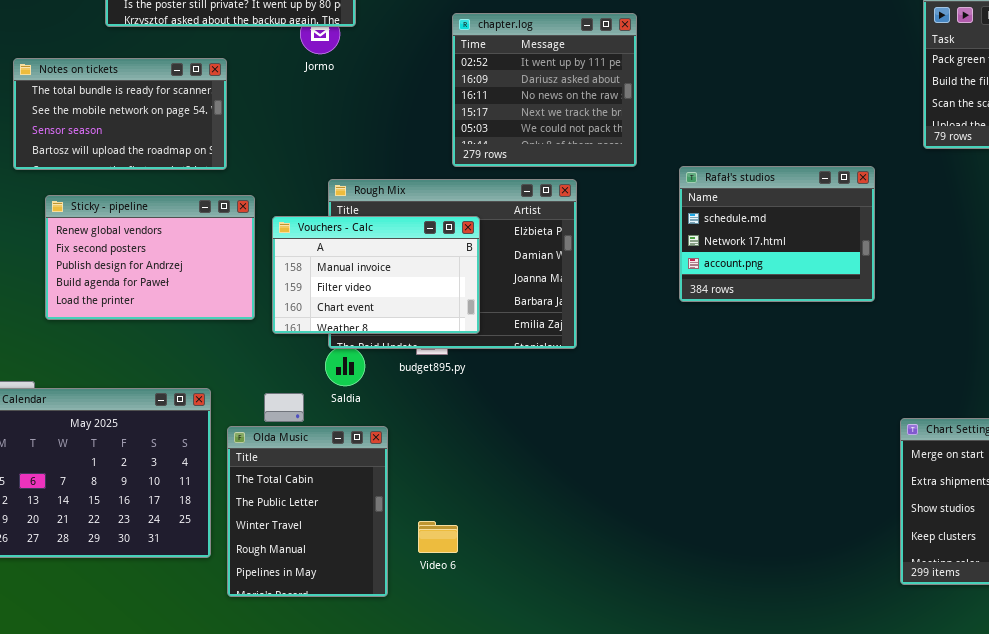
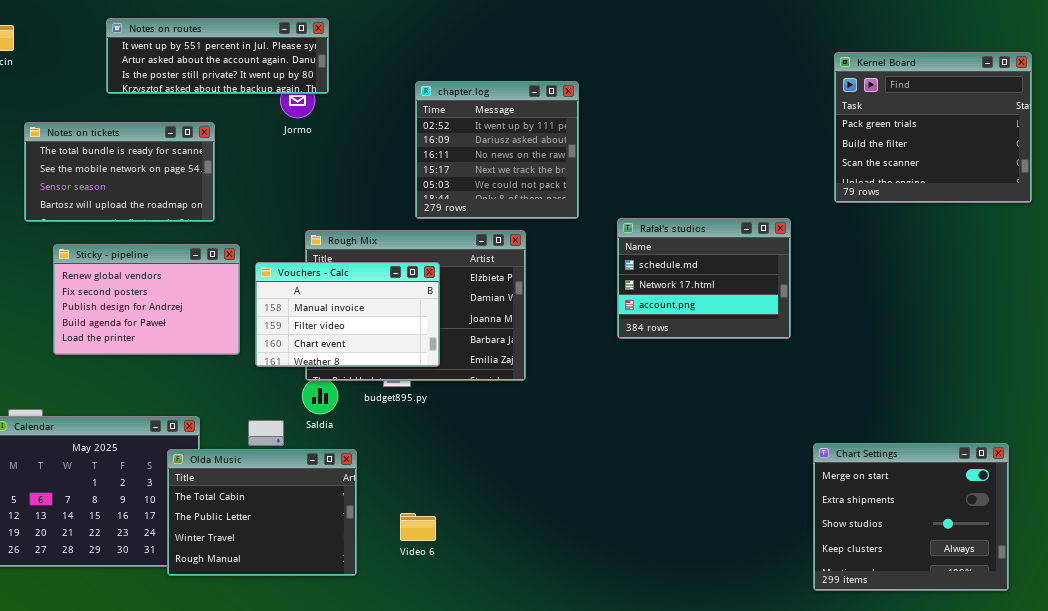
Olda Music: [227,426,388,597] -> [167,449,357,576], resized
Video 6: [418,521,458,553] -> [400,513,436,541], moved

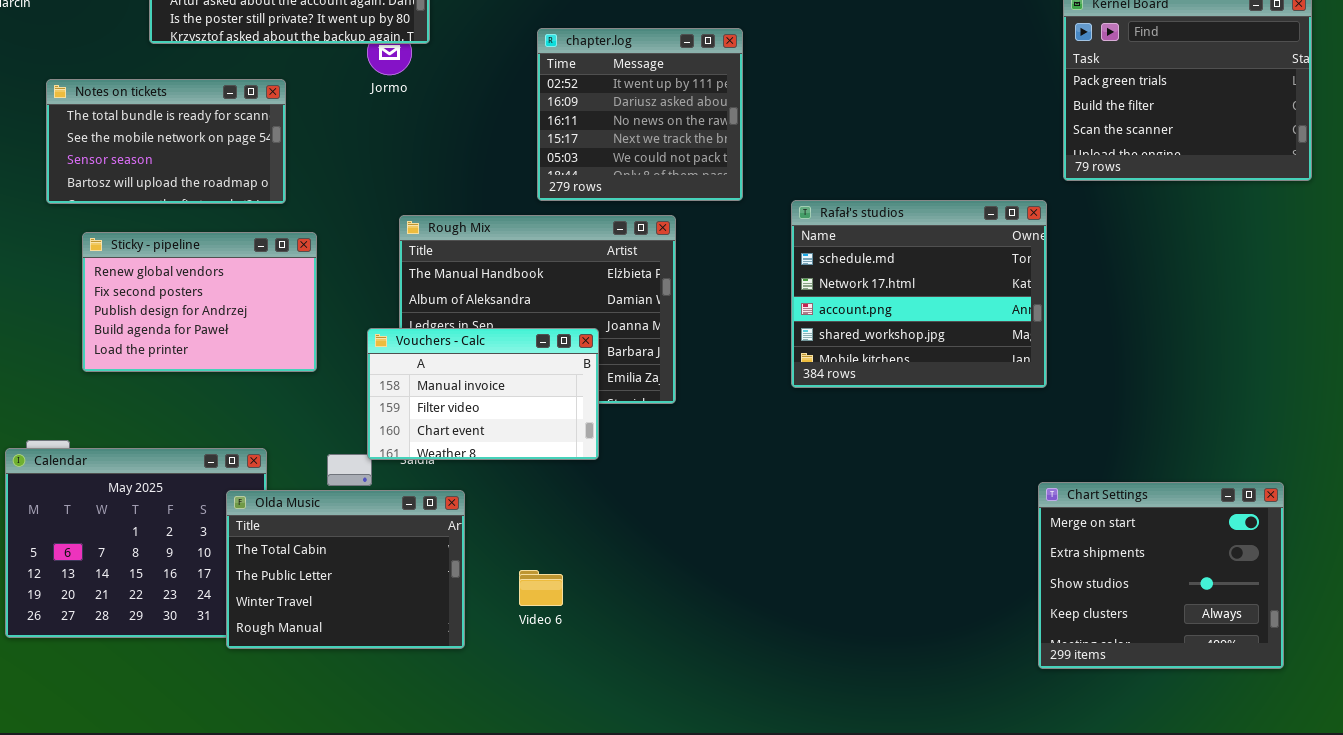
Rafał's studios: [617,218,791,339] -> [791,200,1047,388], resized
Vouchers - Calc: [255,262,440,367] -> [367,328,599,460], moved

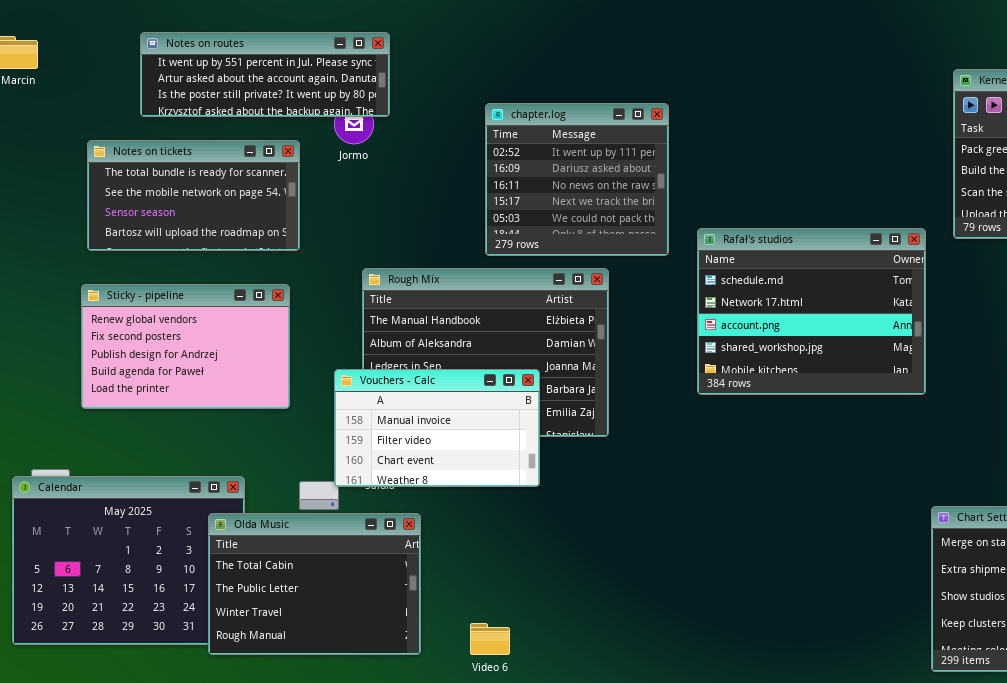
Notes on tickets: [46,79,286,204] -> [87,140,300,251], moved
Rafał's studios: [791,200,1047,388] -> [697,228,926,395], moved
Video 6: [519,570,563,606] -> [470,623,510,655], moved

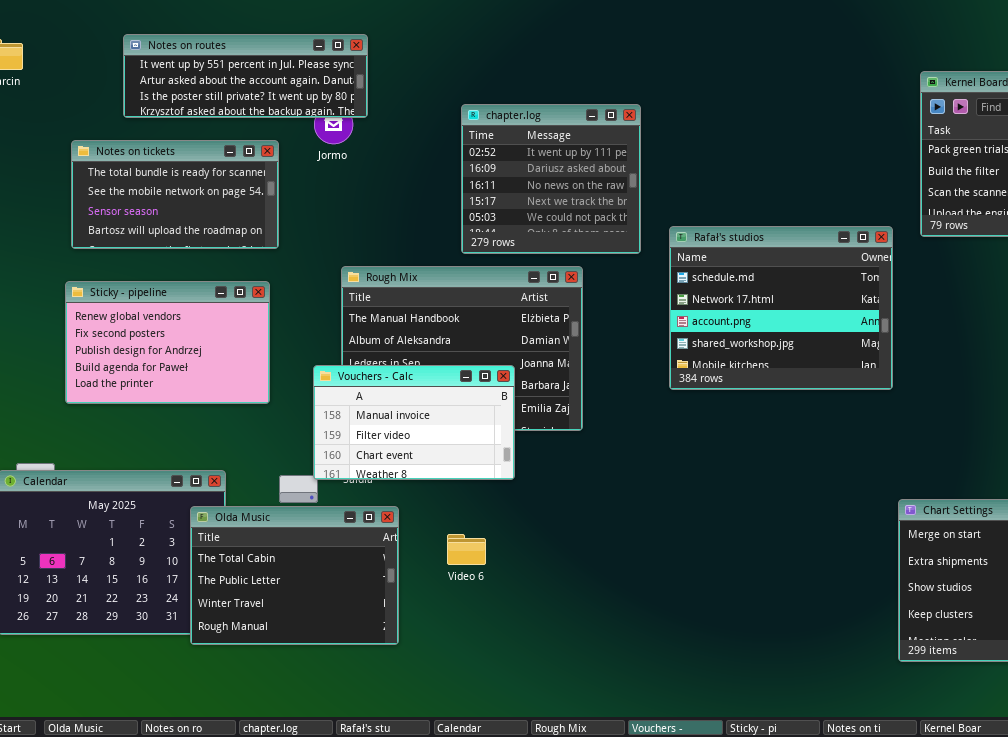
Video 6: [470,623,510,655] -> [447,534,486,565], moved

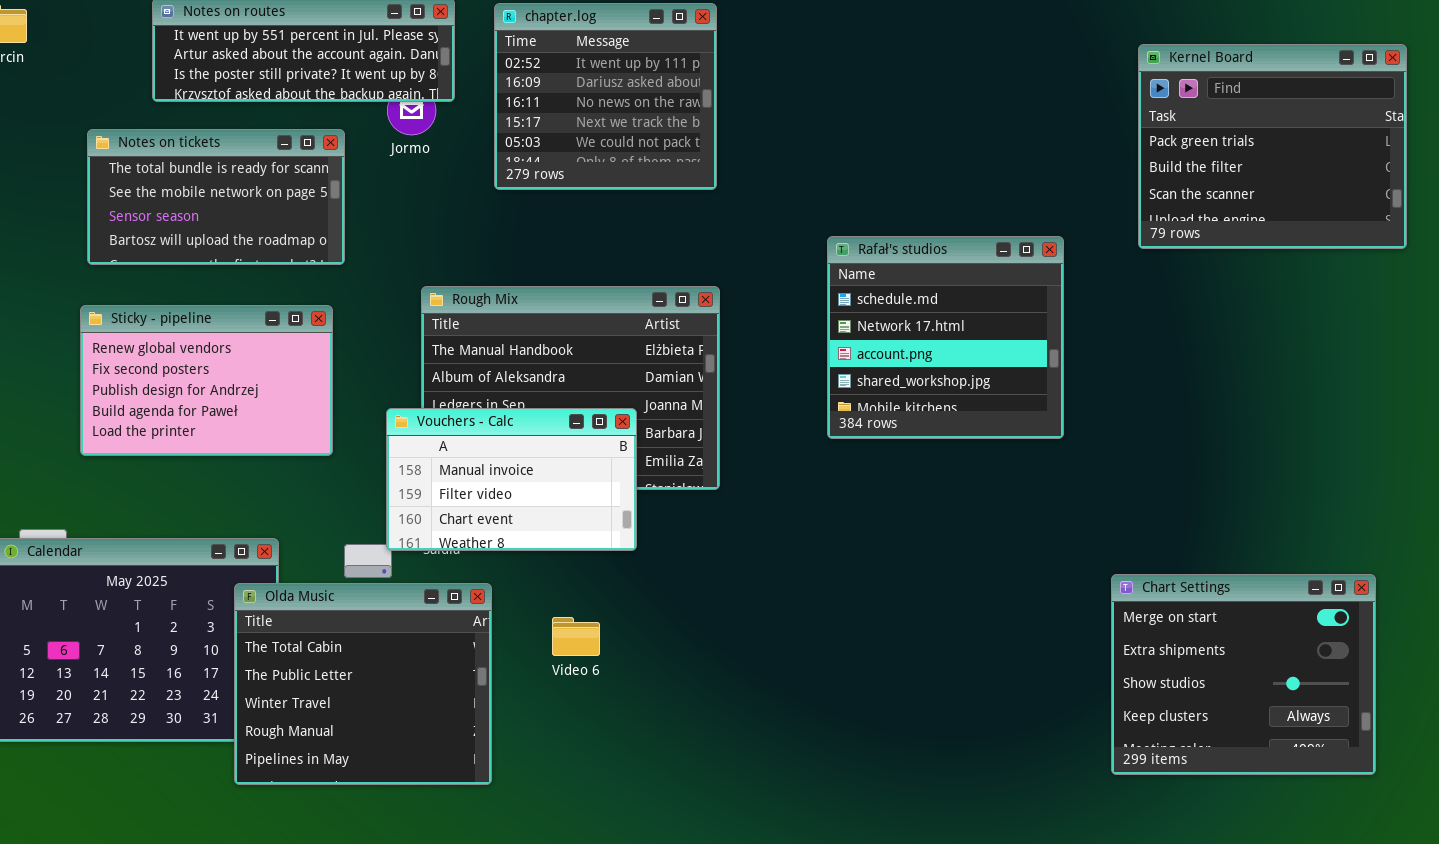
chapter.log: [461,104,641,254] -> [494,3,717,190], moved
Rafał's studios: [669,226,893,390] -> [827,236,1064,439], resized
Olda Music: [190,506,399,645] -> [234,583,492,785], resized

